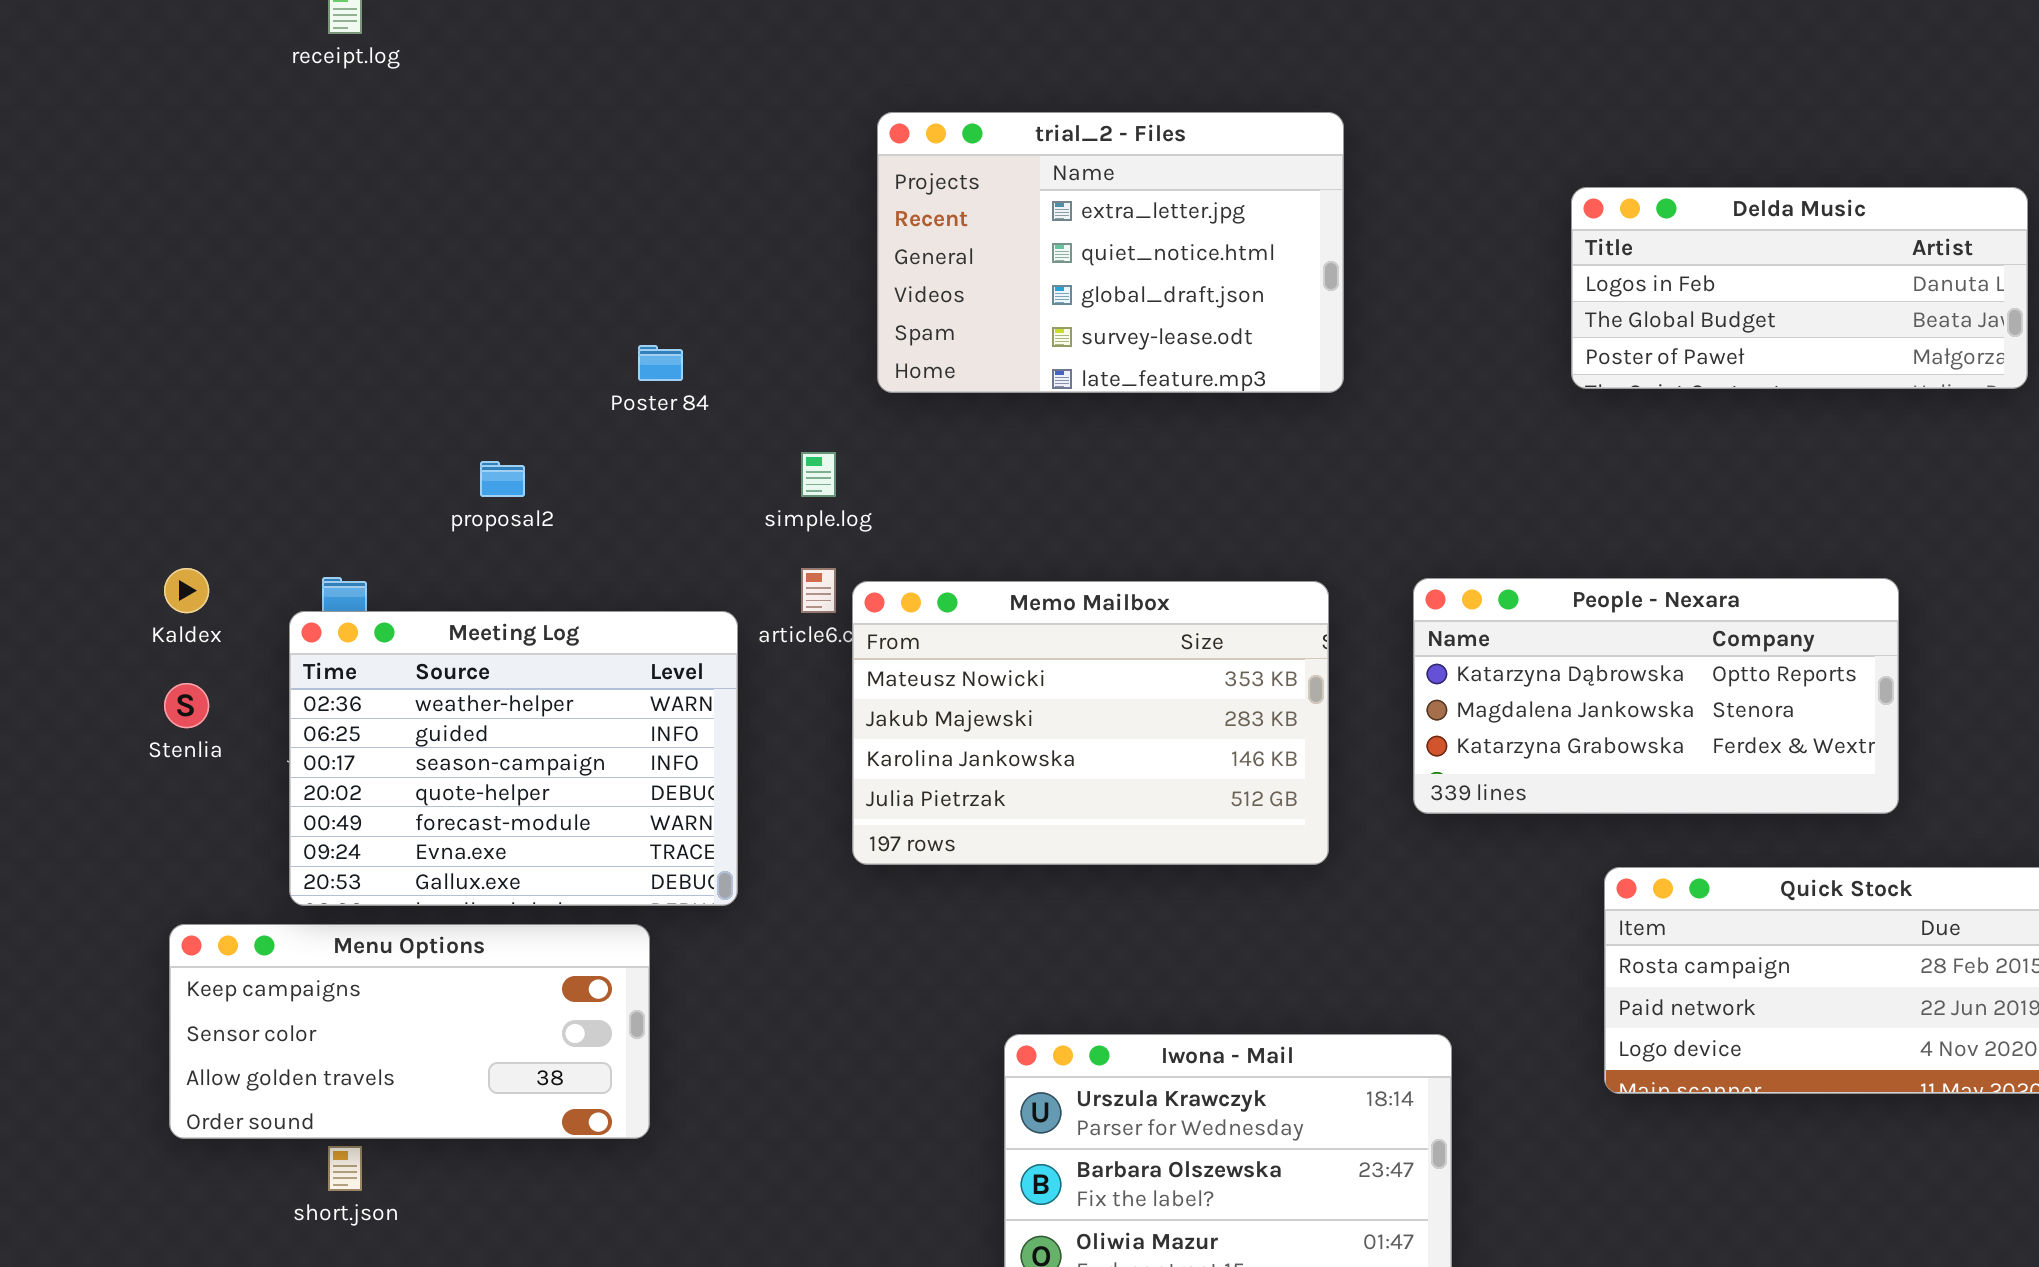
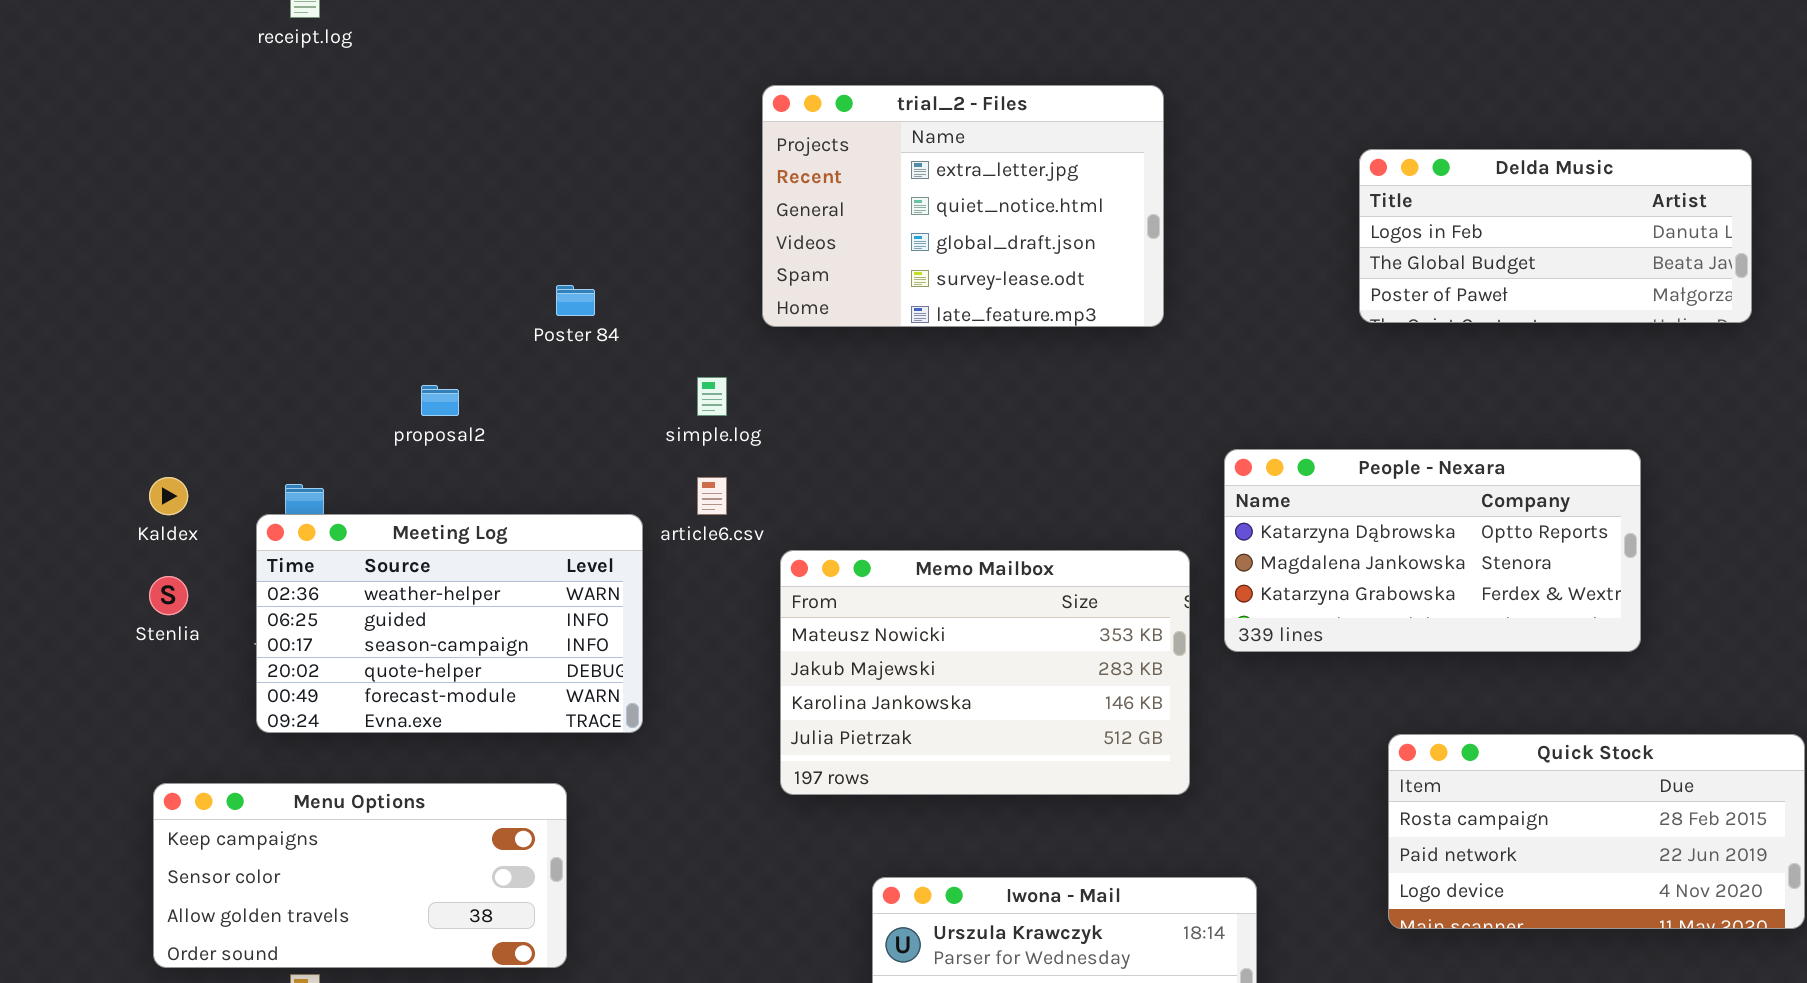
People - Nexara: [1413,578,1899,814] -> [1224,449,1641,652], moved
Memo Mailbox: [852,581,1329,865] -> [780,550,1190,795], moved
Meeting Log: [289,611,738,906] -> [256,514,643,733], resized

